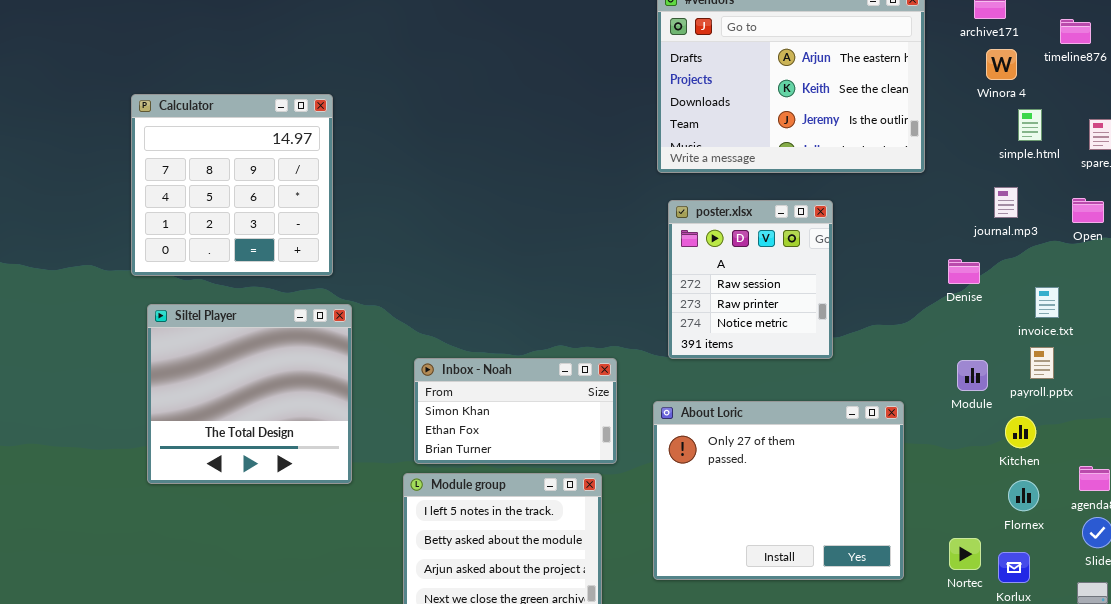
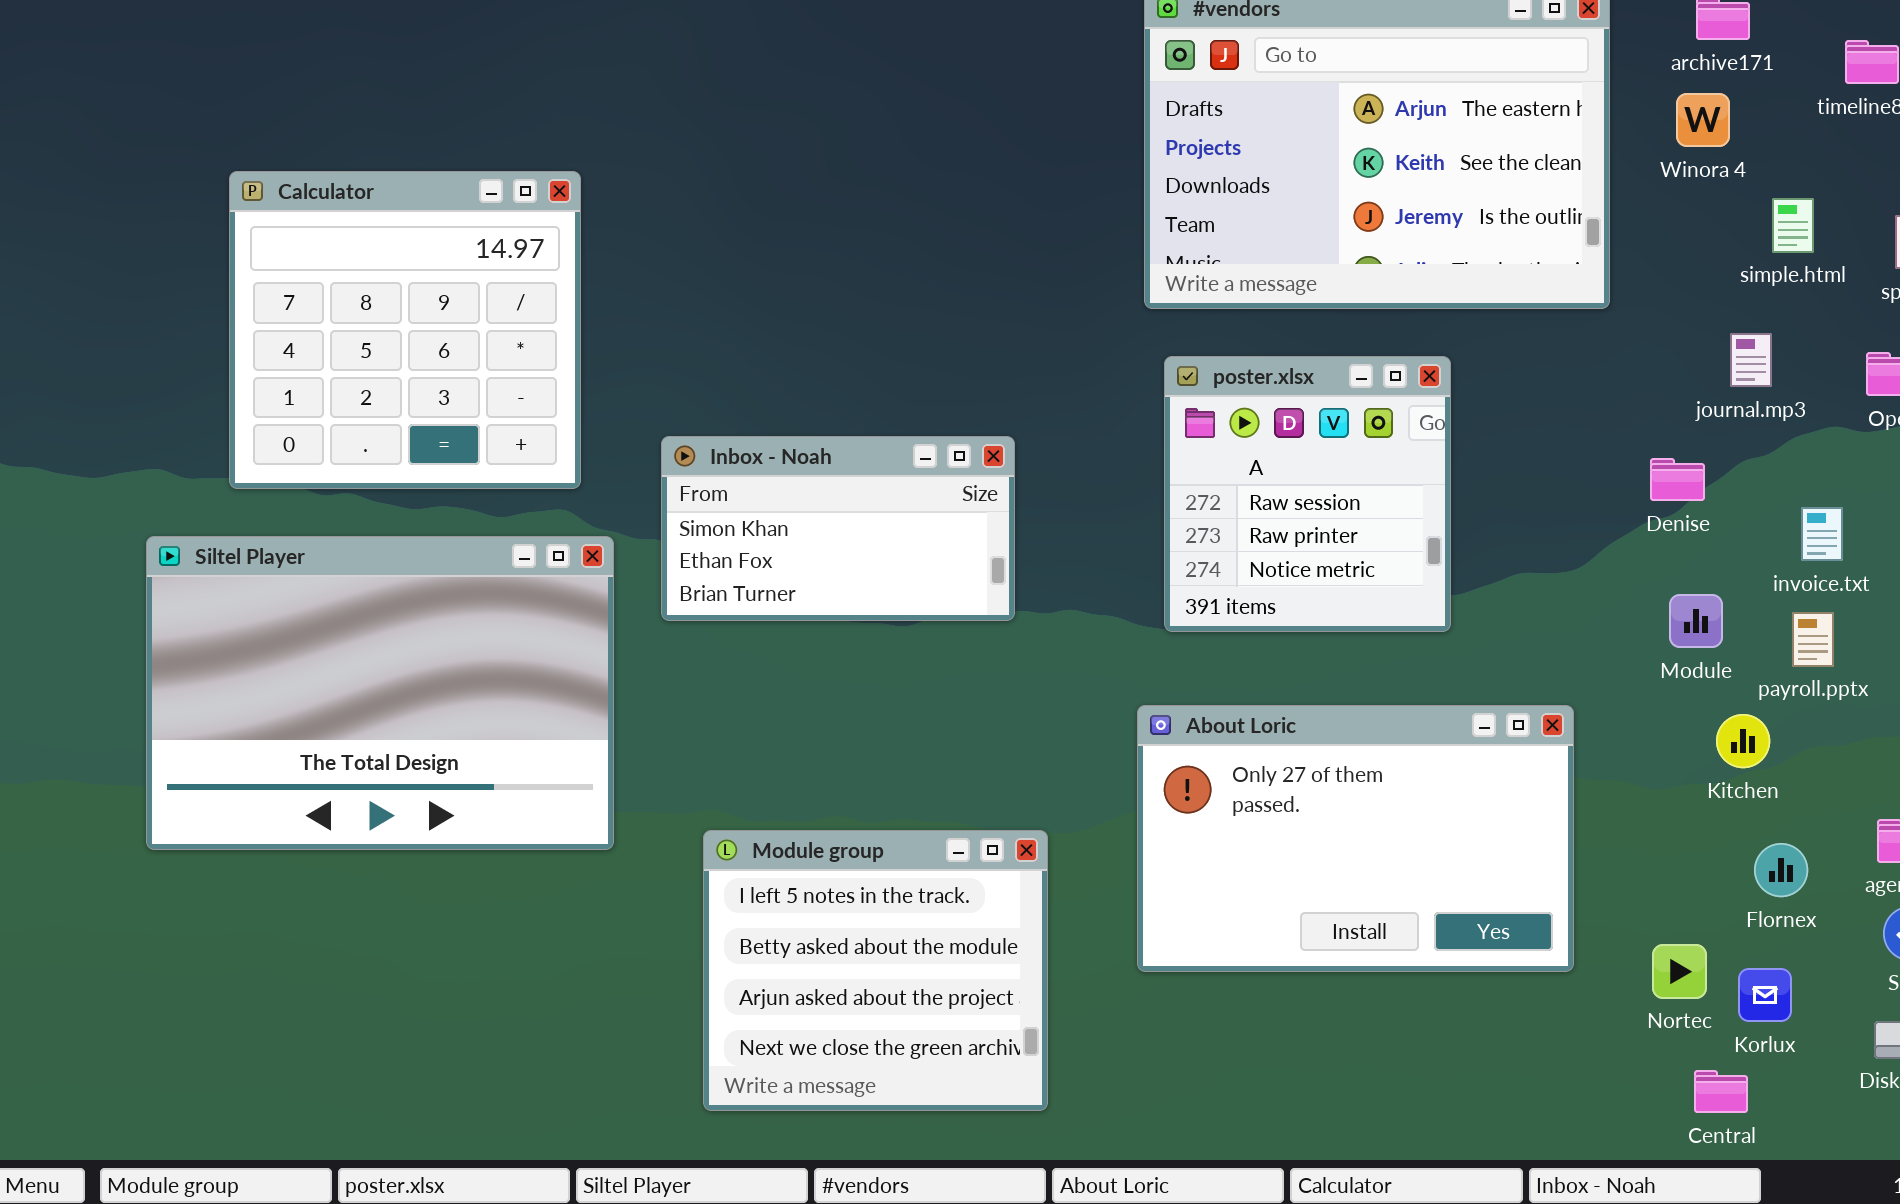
Winora 4: [986,49,1017,80] -> [1676,93,1730,147], moved
Siltel Player: [147,304,352,484] -> [146,536,614,850], resized
Inbox - Noah: [414,358,617,464] -> [661,436,1015,621], moved
Module: [957,360,988,391] -> [1669,594,1723,648], moved
About Loric: [653,401,904,580] -> [1137,705,1574,972], resized
Kitchen: [1005,416,1036,448] -> [1716,714,1770,768], moved

